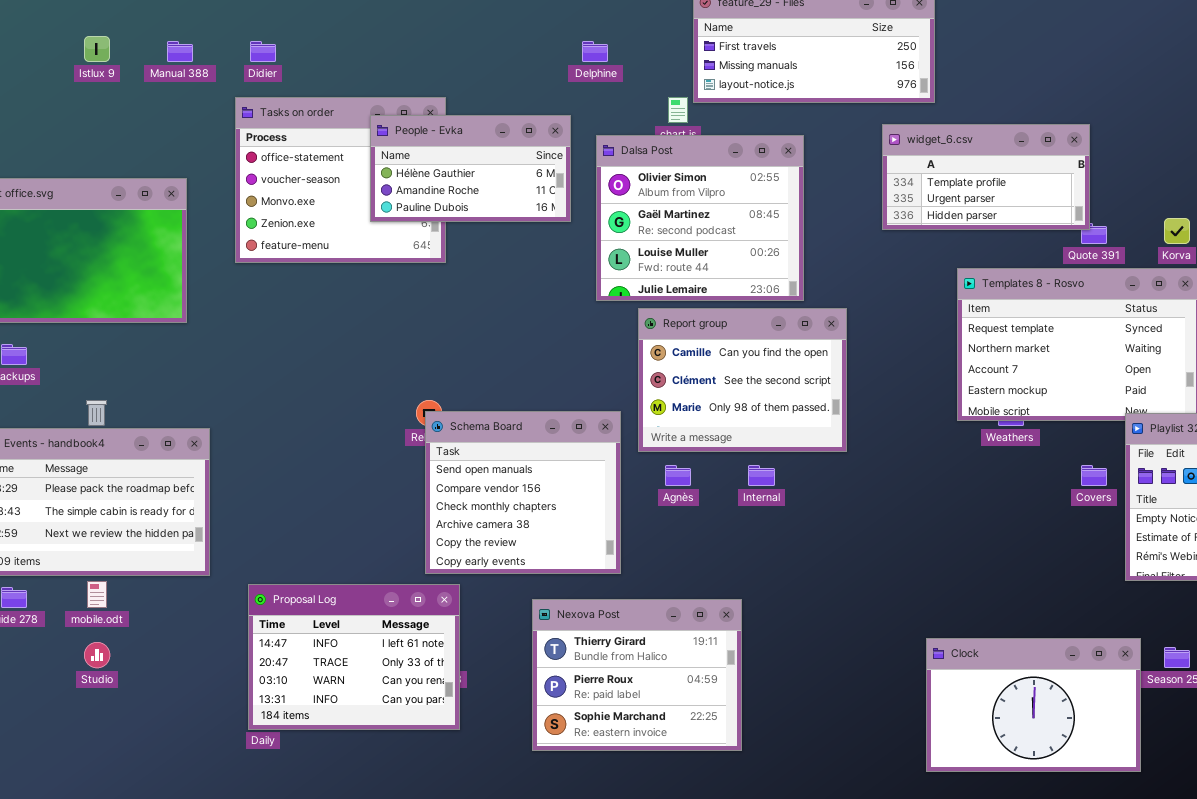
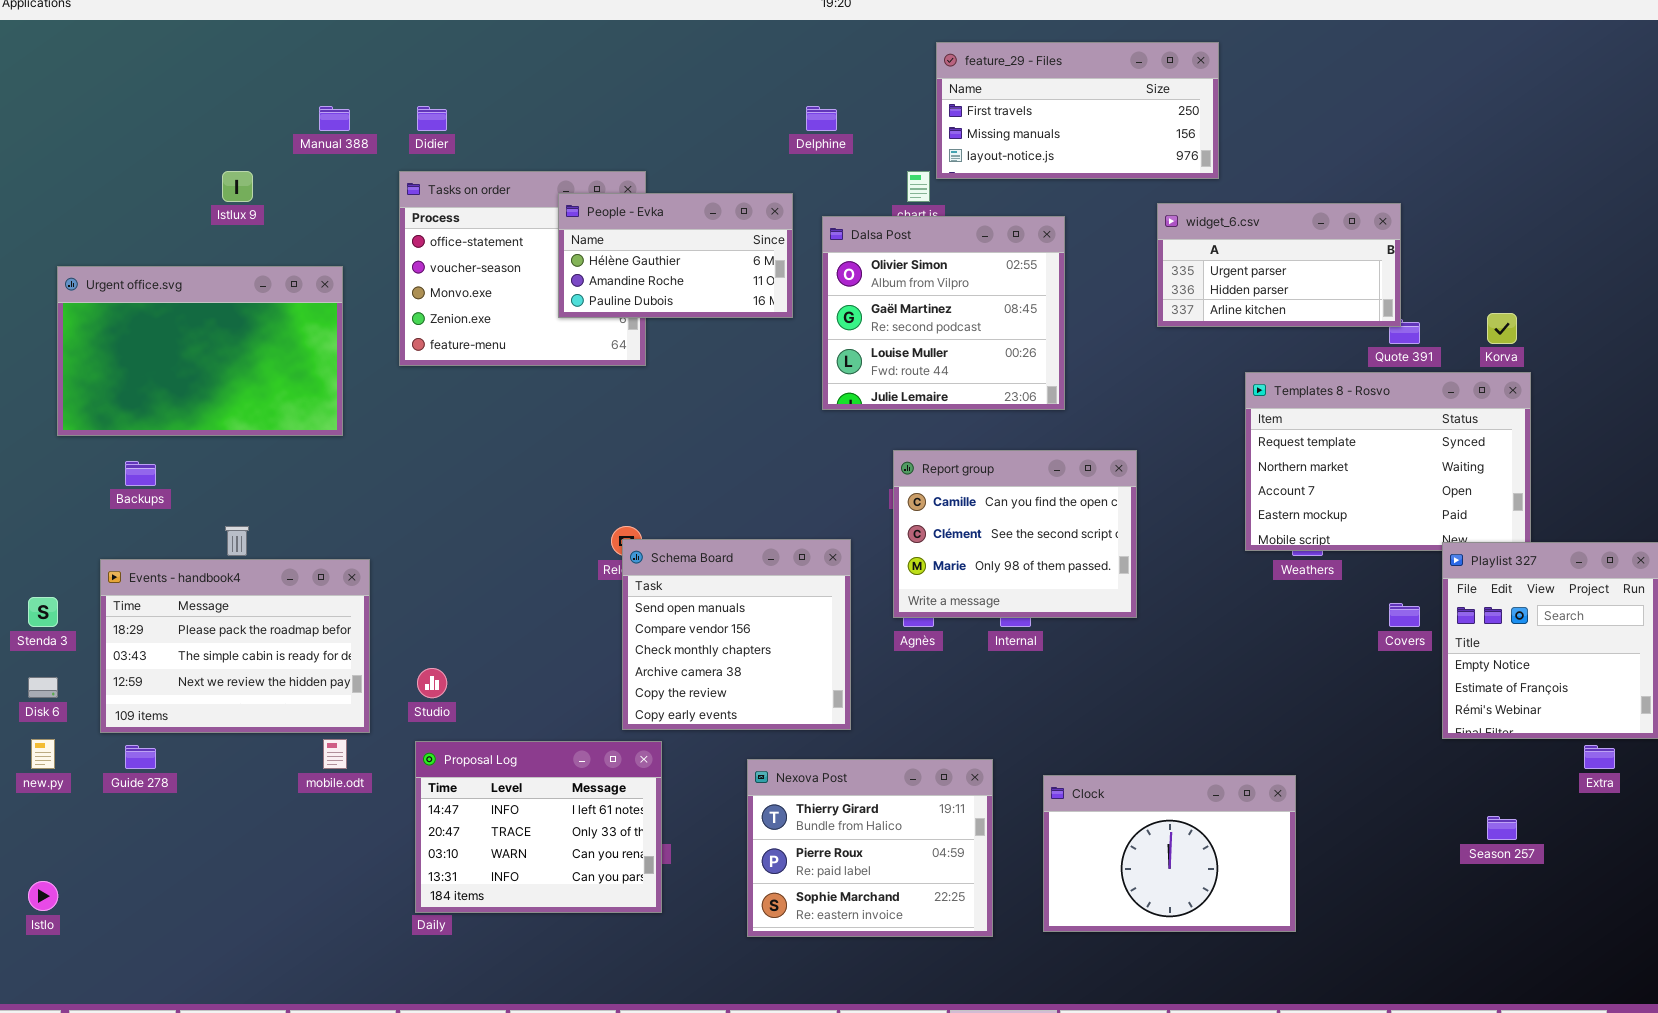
Istlux 9: [84,36,110,62] -> [222,171,253,202], moved
widget_6.csv: [882,124,1090,230] -> [1157,203,1401,327], scrolled down 1 row
Report group: [638,308,847,452] -> [893,450,1137,618], moved
mobile.odt: [87,581,107,608] -> [323,739,347,769], moved
Clock: [926,638,1141,772] -> [1043,775,1296,932], moved
Studio: [84,642,110,668] -> [417,668,447,698], moved

